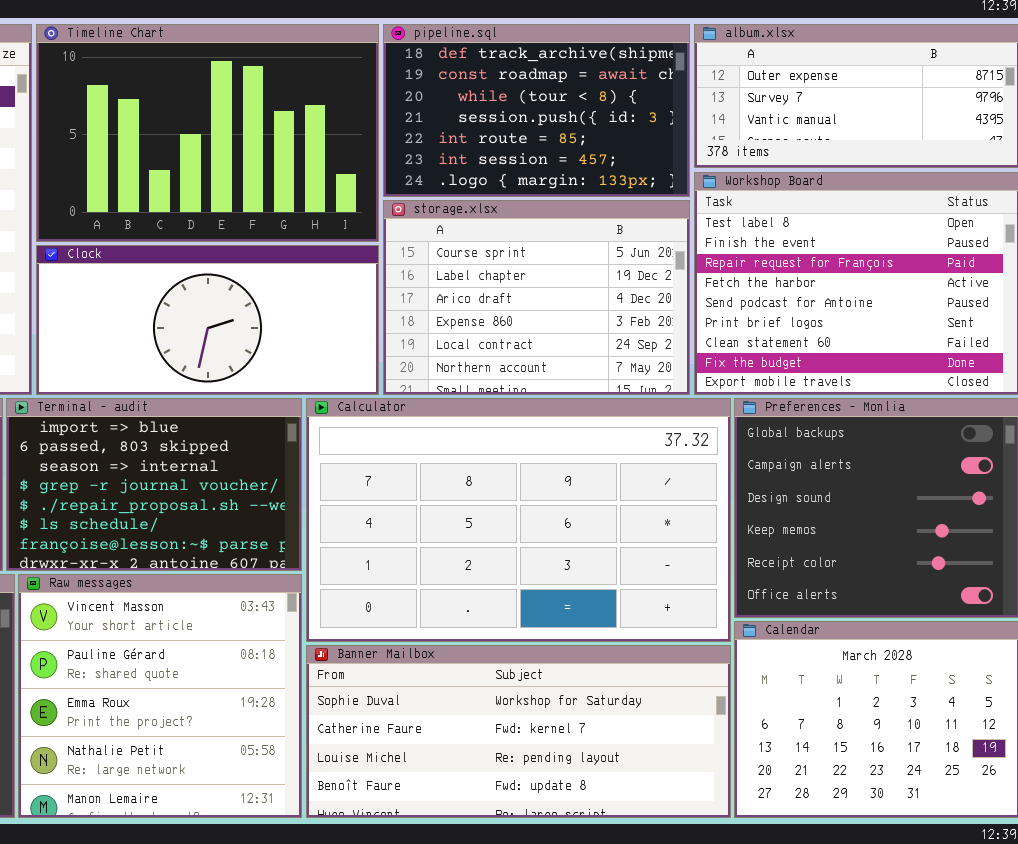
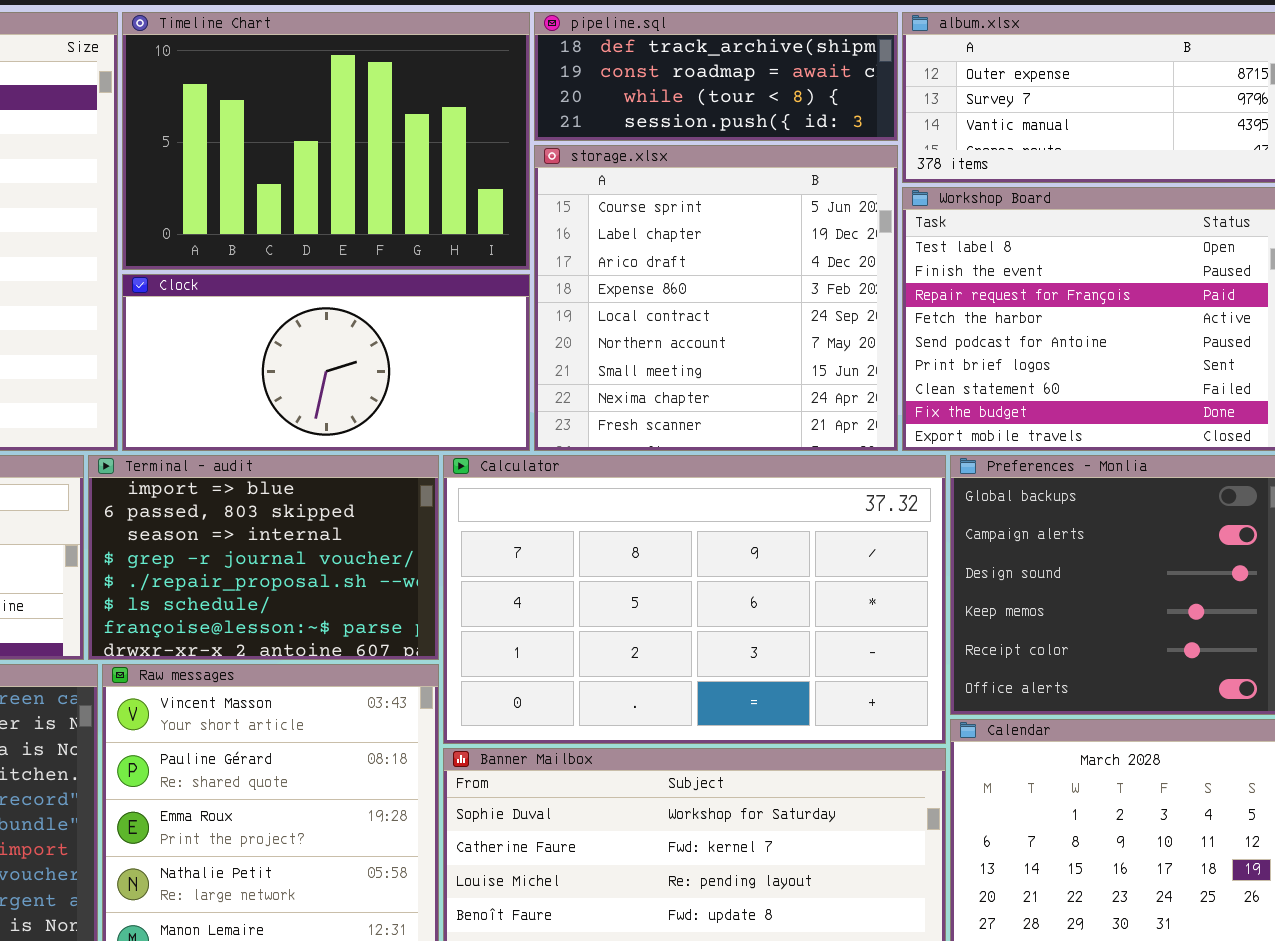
pipeline.sql: [383,24,690,197] -> [534,12,898,141], resized
storage.xlsx: [383,200,690,395] -> [534,145,898,451], resized

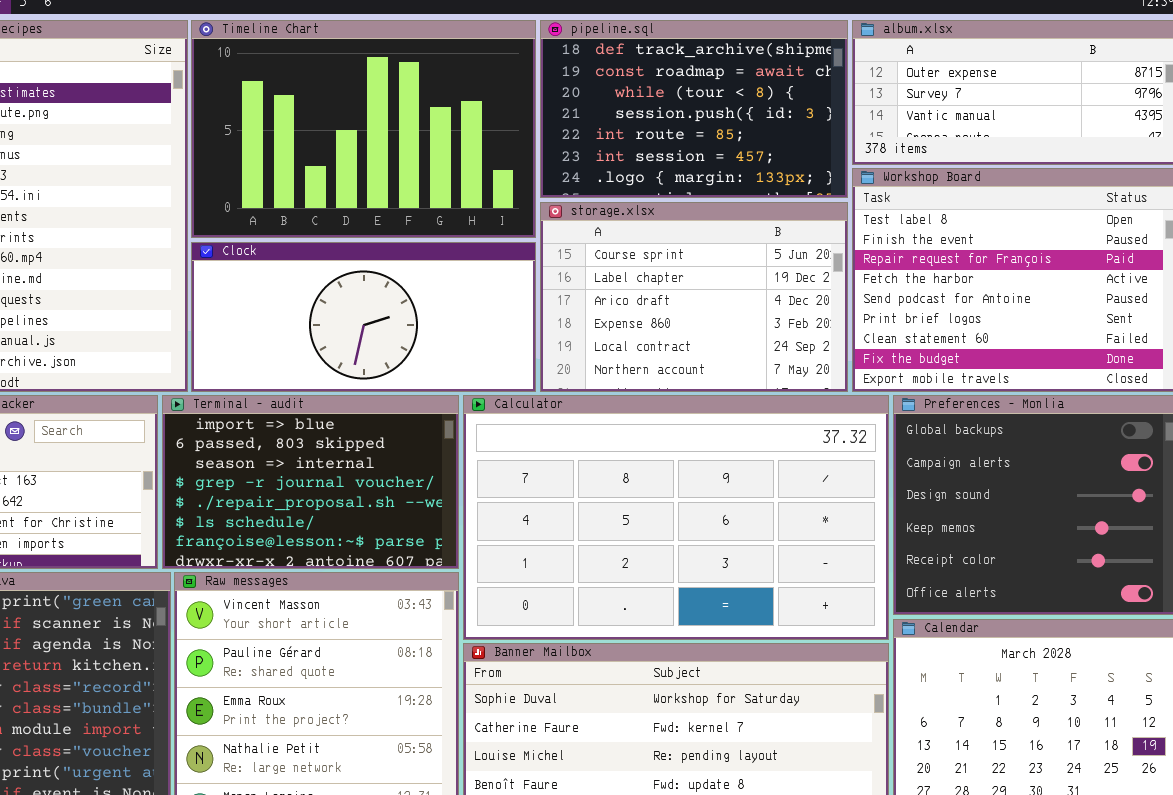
pipeline.sql: [534,12,898,141] -> [540,20,848,198], resized
storage.xlsx: [534,145,898,451] -> [540,202,848,392], resized

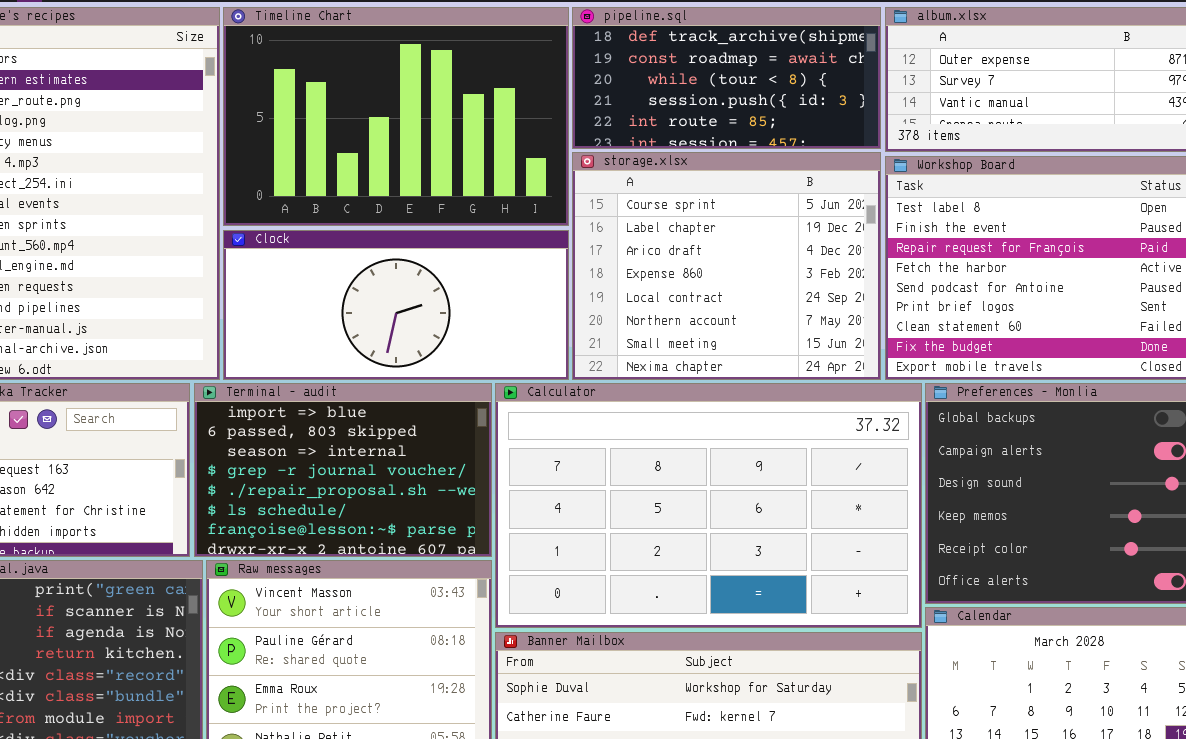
pipeline.sql: [540,20,848,198] -> [572,7,881,149], resized
storage.xlsx: [540,202,848,392] -> [572,152,881,380], resized

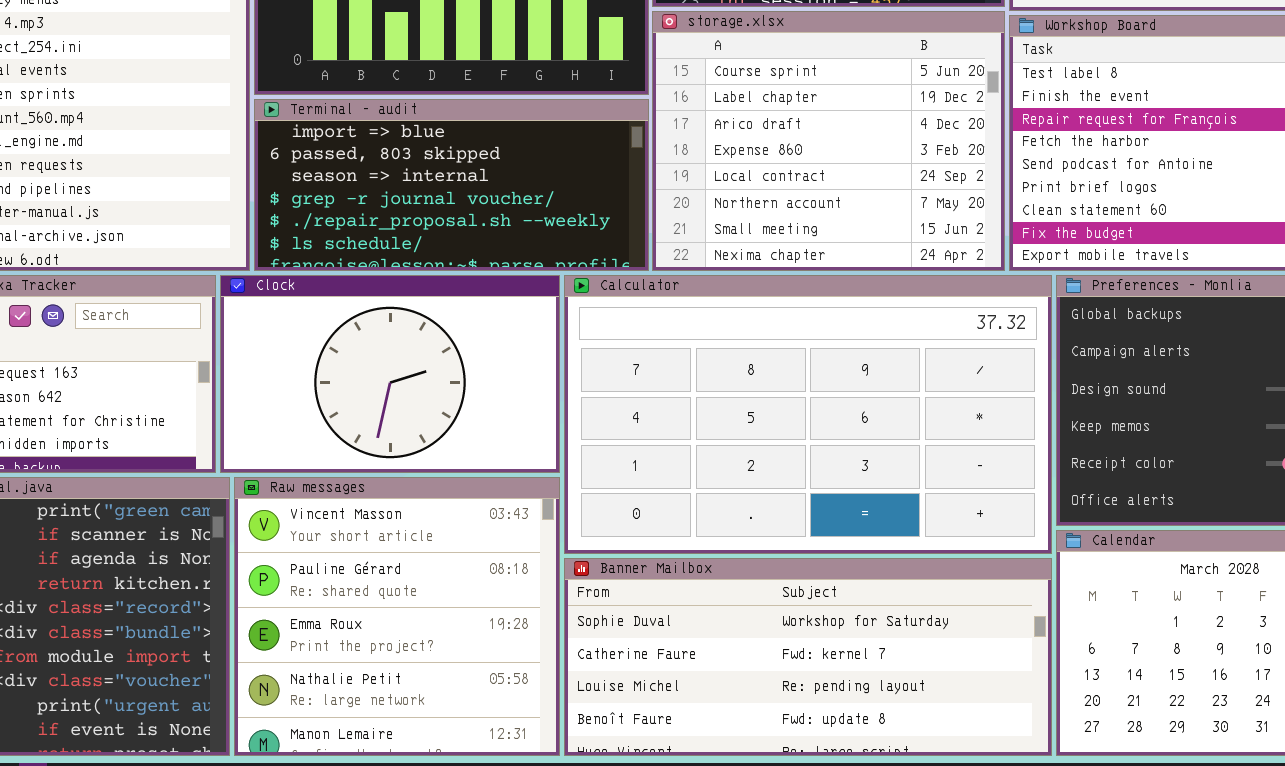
Clock: [223,230,569,380] -> [220,275,560,473], moved, resized
Terminal - audit: [194,383,492,557] -> [254,99,649,271], moved, resized

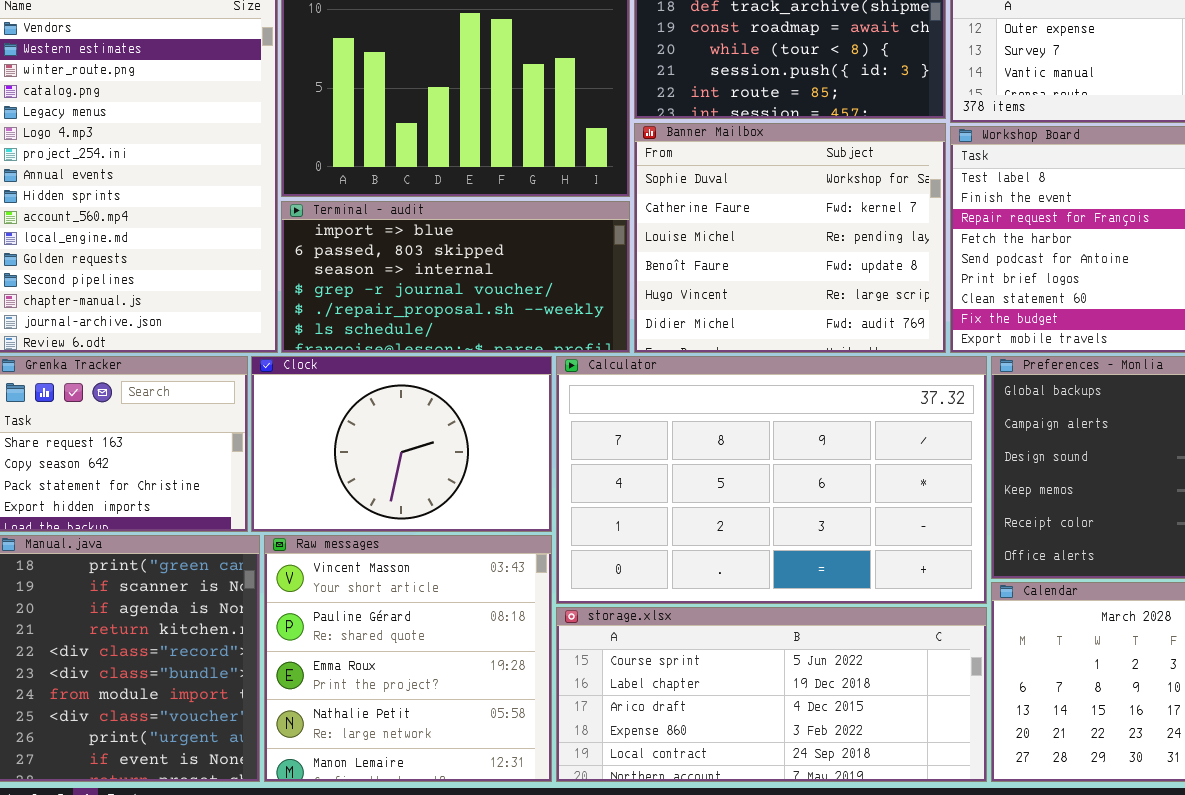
storage.xlsx: [652,11,1005,271] -> [556,607,987,782], moved, resized
Banner Mailbox: [564,558,1052,756] -> [634,123,946,353], moved, resized

